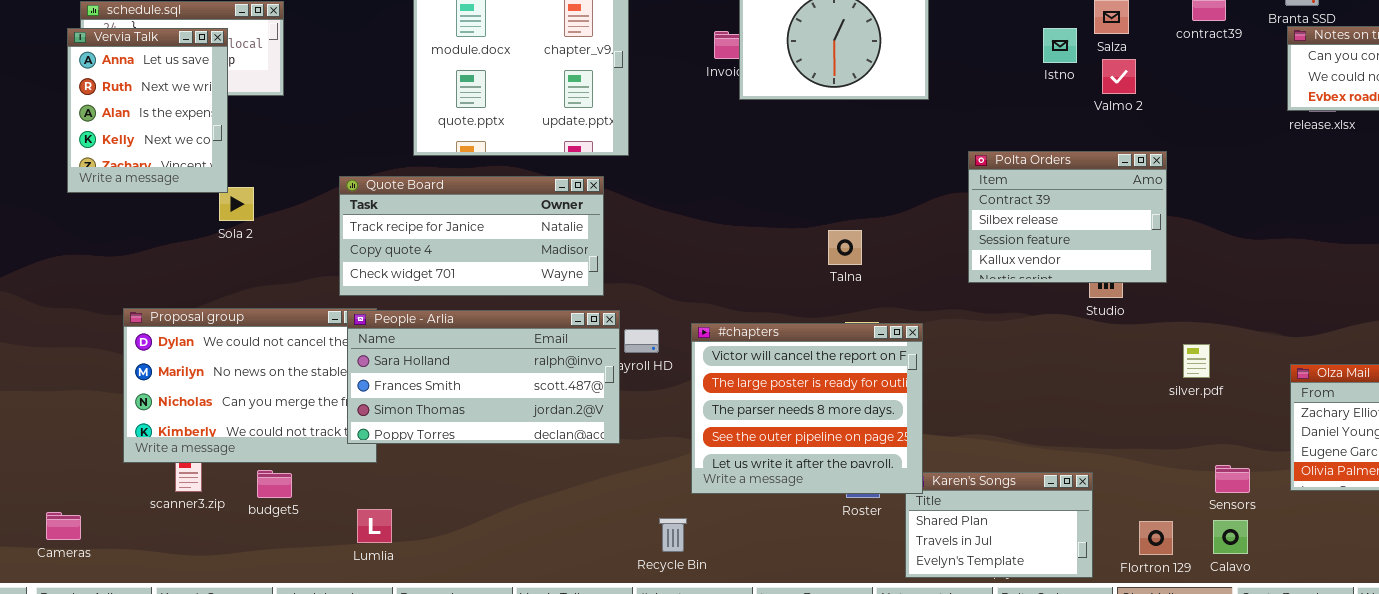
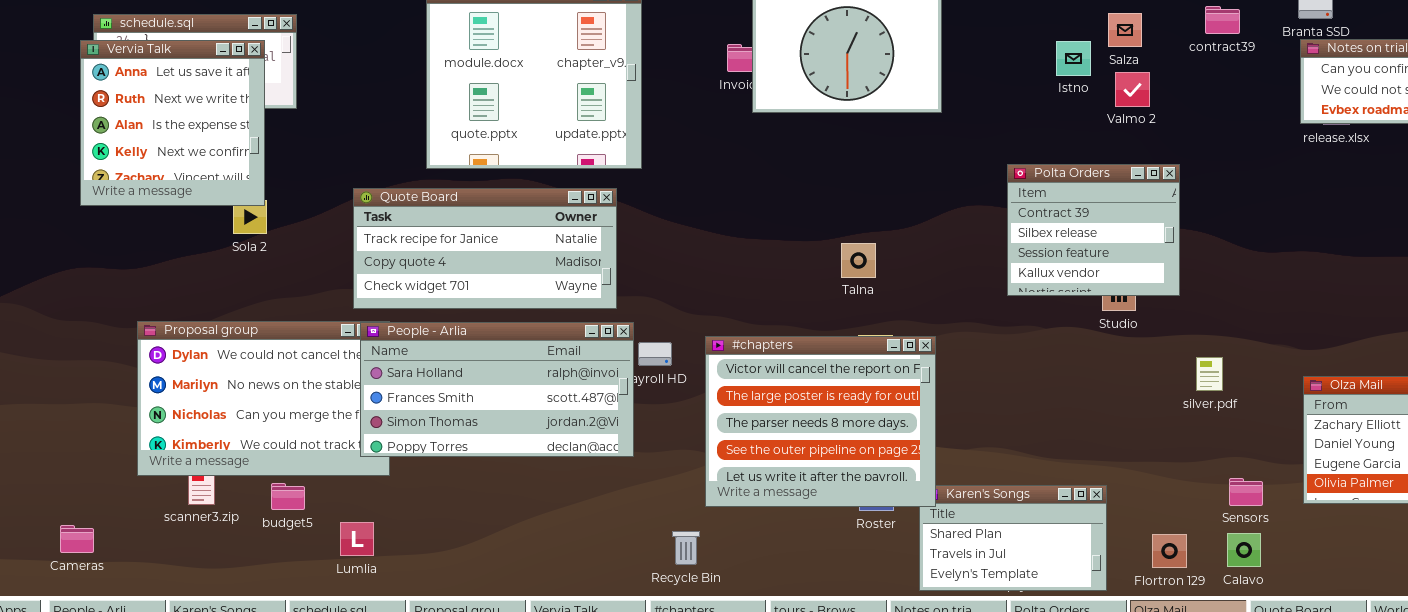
Vervia Talk: [67,28,228,193] -> [80,40,265,206], resized
Polta Orders: [968,151,1167,283] -> [1007,164,1180,296], resized
Lumlia: [357,509,392,543] -> [340,522,374,556], moved

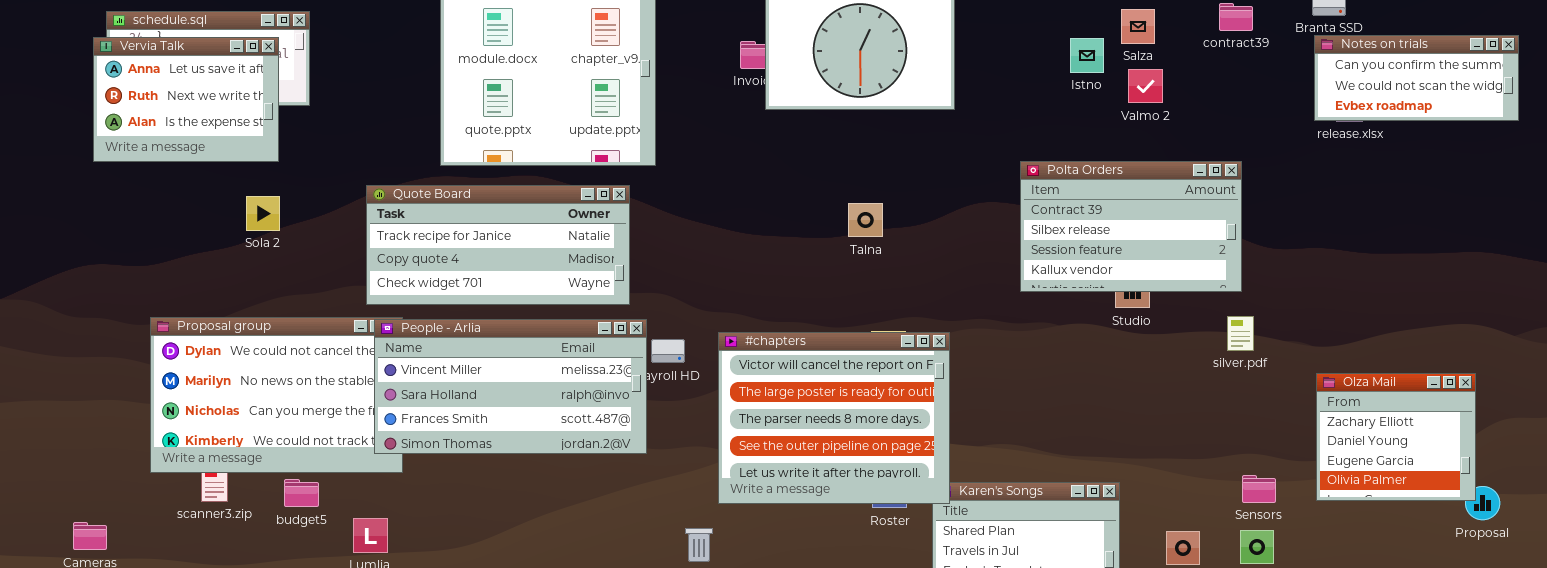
Vervia Talk: [80,40,265,206] -> [93,37,279,162], resized
Polta Orders: [1007,164,1180,296] -> [1020,161,1242,292], resized
Talna: [841,243,876,278] -> [848,203,883,237], moved
People - Arlia: [360,322,634,457] -> [374,319,647,454], scrolled up 1 row
silver.pdf: [1196,357,1223,391] -> [1227,316,1254,351], moved

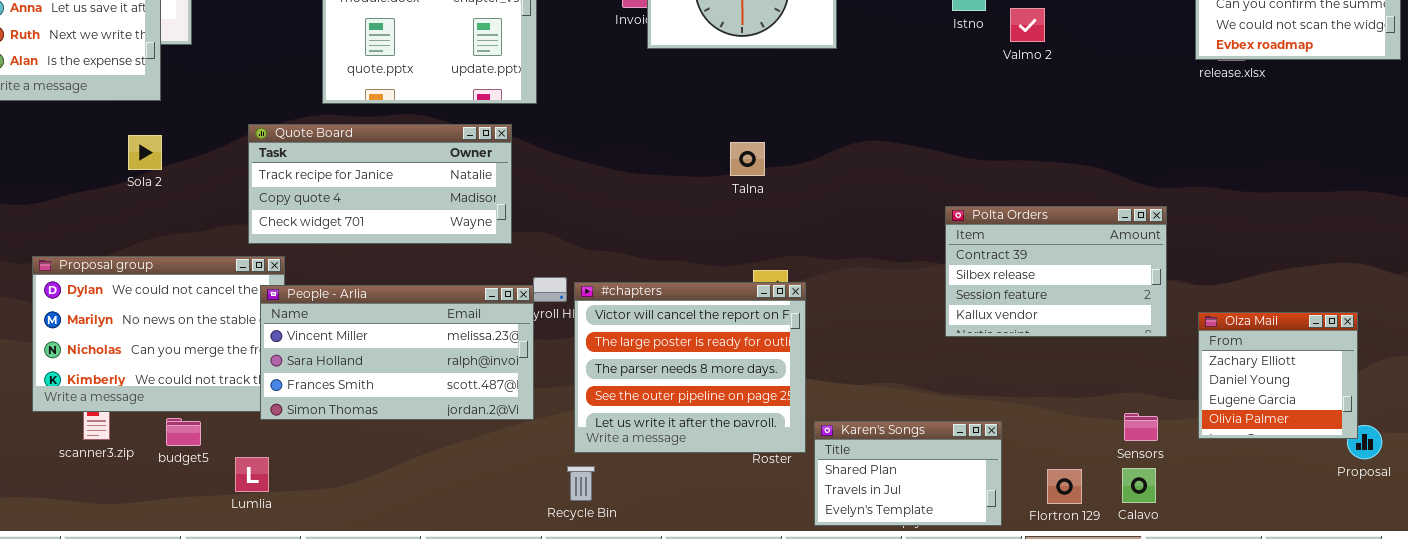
Polta Orders: [1020,161,1242,292] -> [945,206,1167,337], moved
People - Arlia: [374,319,647,454] -> [260,285,534,420], moved
#chapters: [718,332,950,504] -> [574,282,806,453], moved

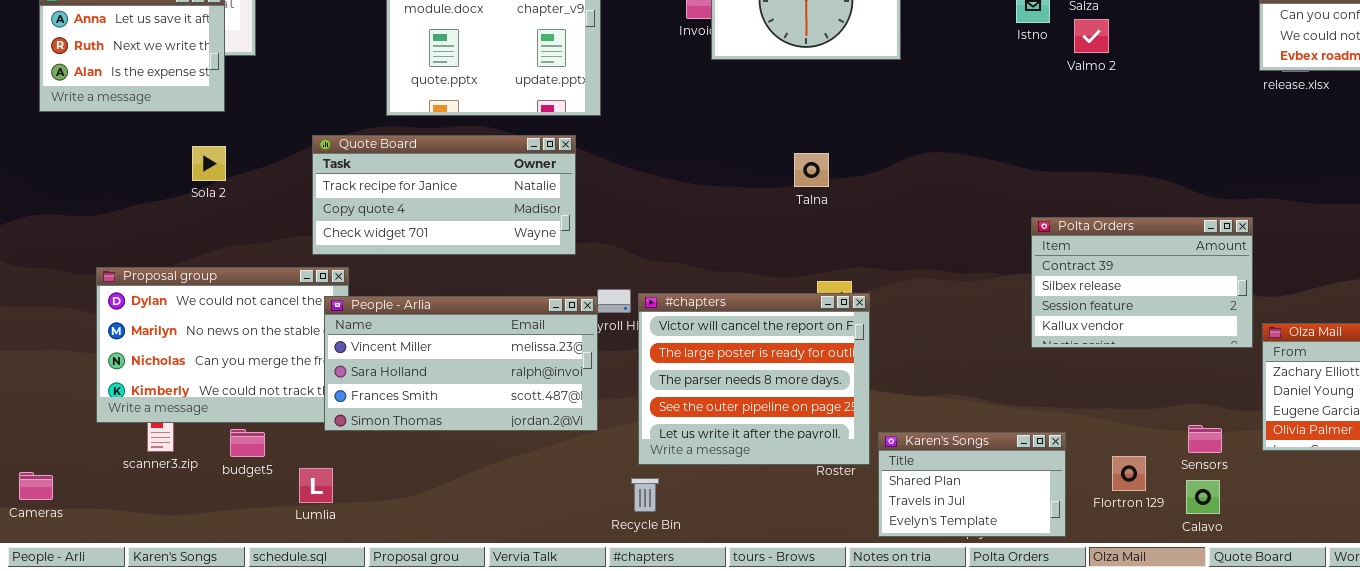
Polta Orders: [945,206,1167,337] -> [1031,217,1253,348], moved
Flortron 129: [1047,469,1082,504] -> [1112,456,1146,491], moved

